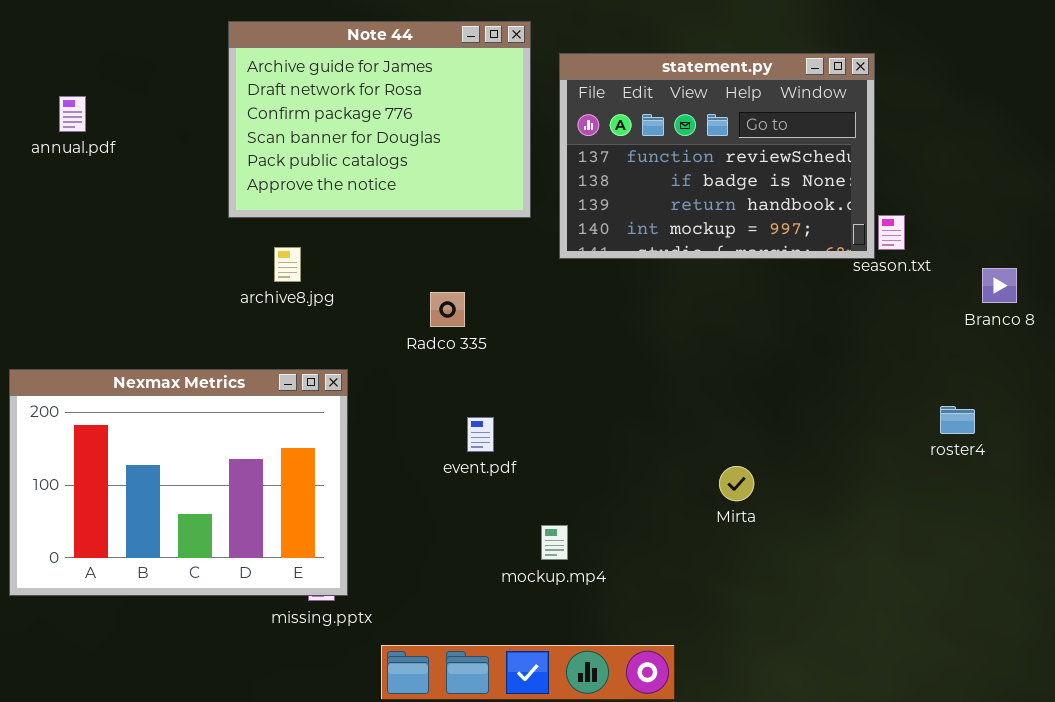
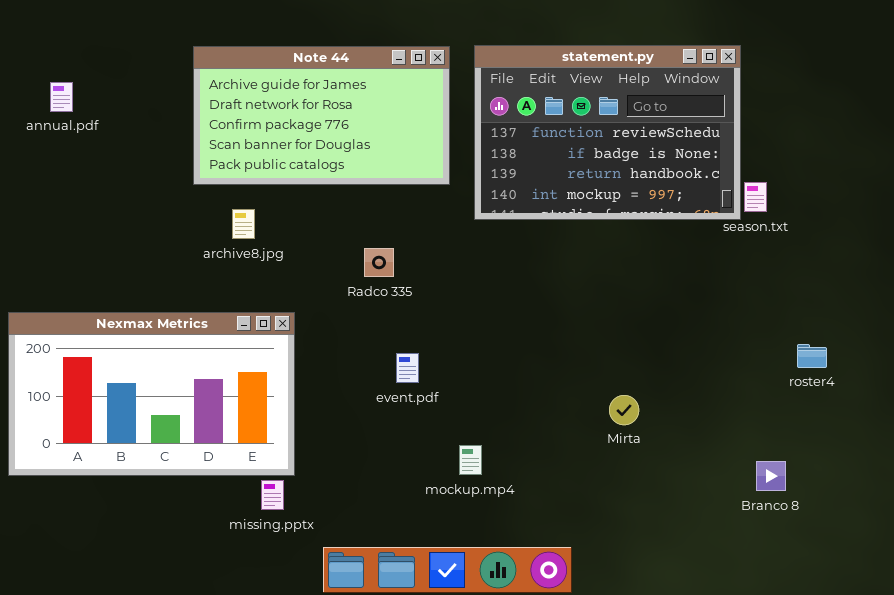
Note 44: [228,21,531,218] -> [193,46,450,185], resized
Branco 8: [982,268,1017,303] -> [756,461,786,491], moved
Nexmax Metrics: [9,369,348,596] -> [8,312,295,476], resized

